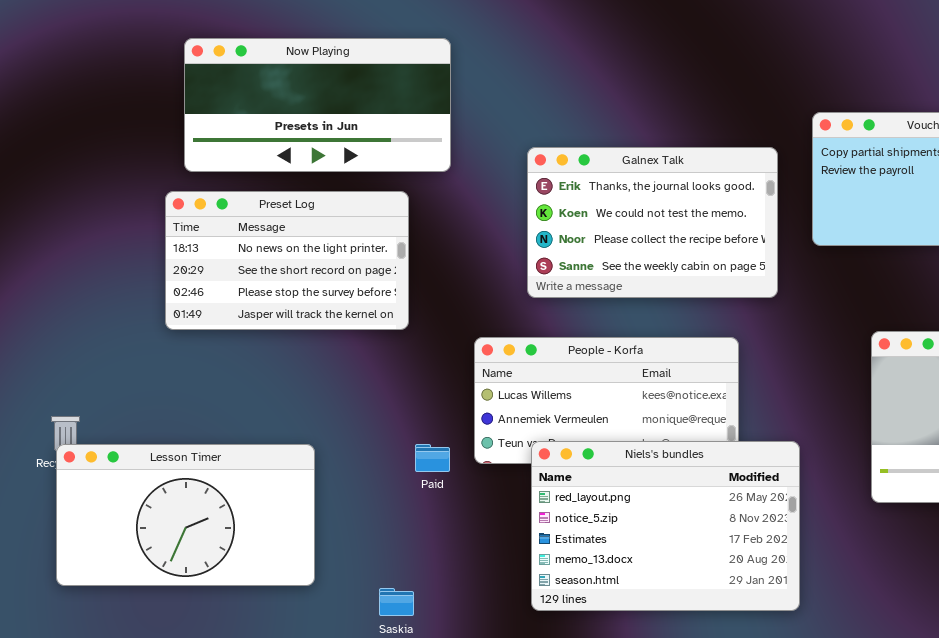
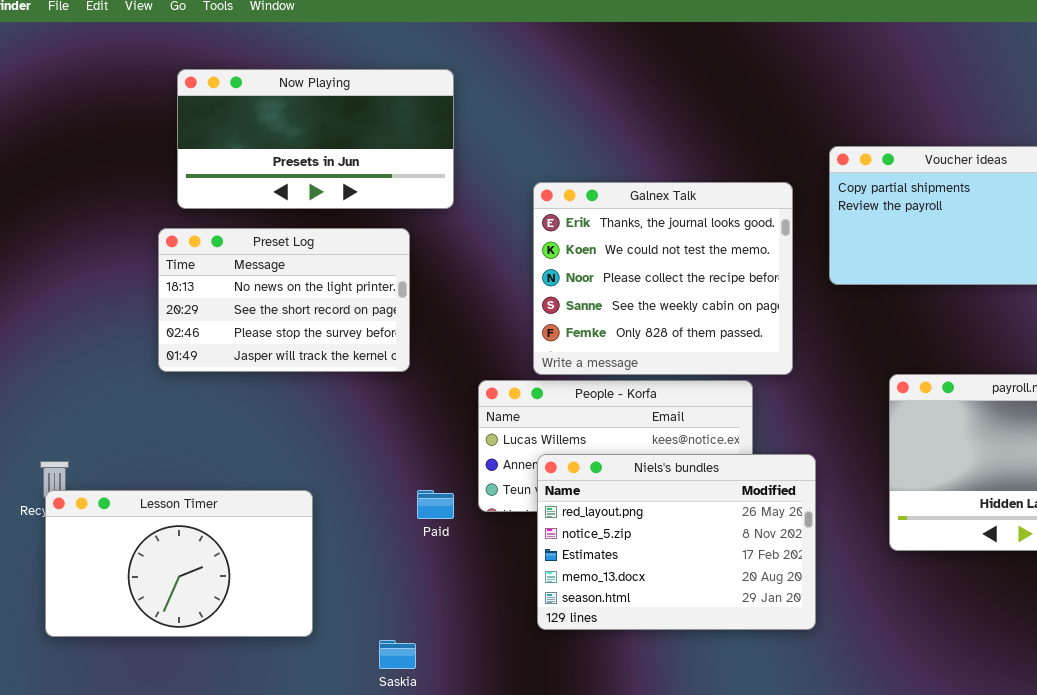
Galnex Talk: [527,147,778,298] -> [533,182,793,375], resized
Niels's bundles: [531,441,800,611] -> [537,454,816,630], moved

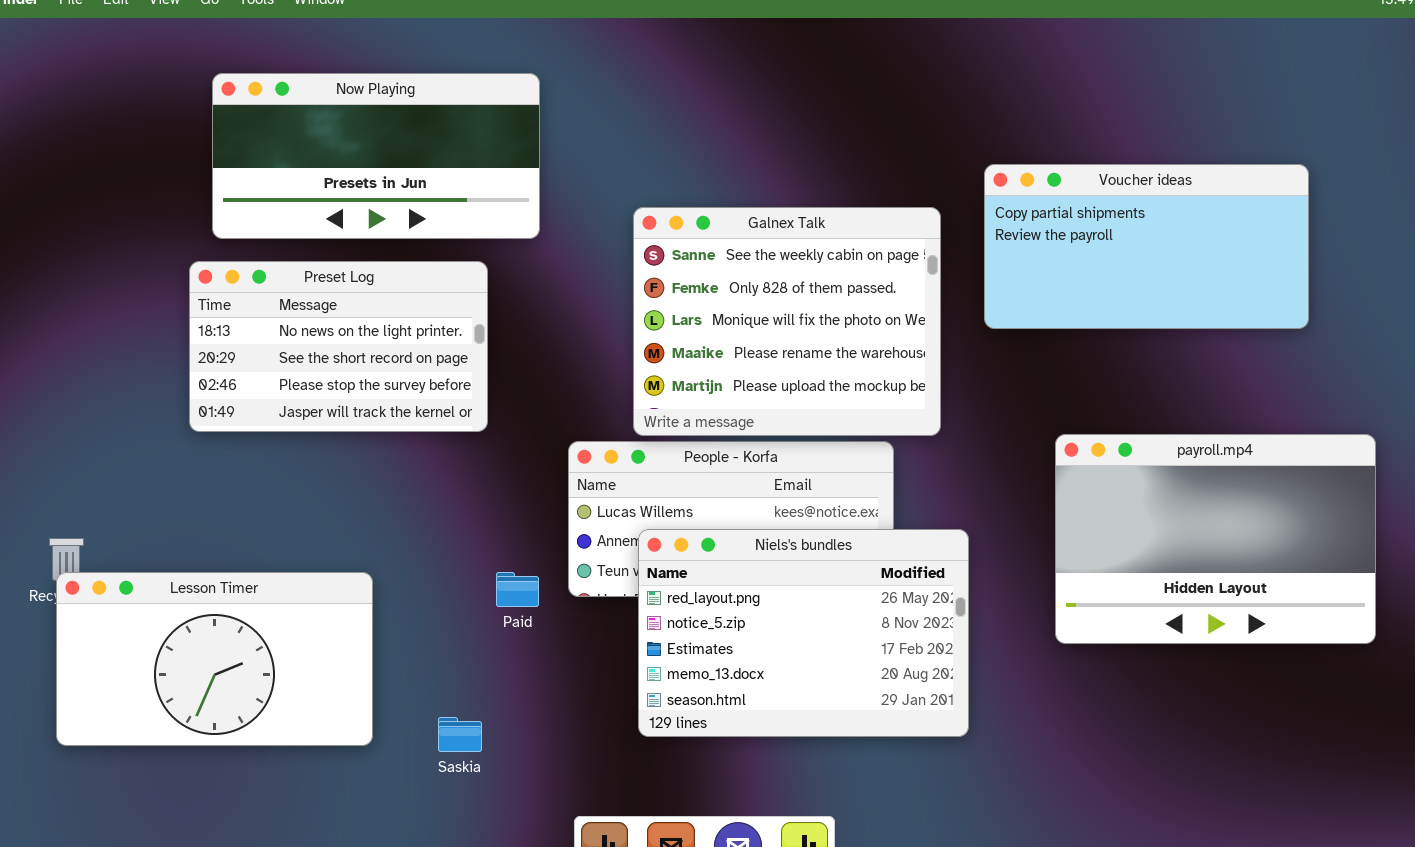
Galnex Talk: [533,182,793,375] -> [633,207,941,436], scrolled down 3 rows
Saskia: [379,640,416,669] -> [438,717,482,752], moved

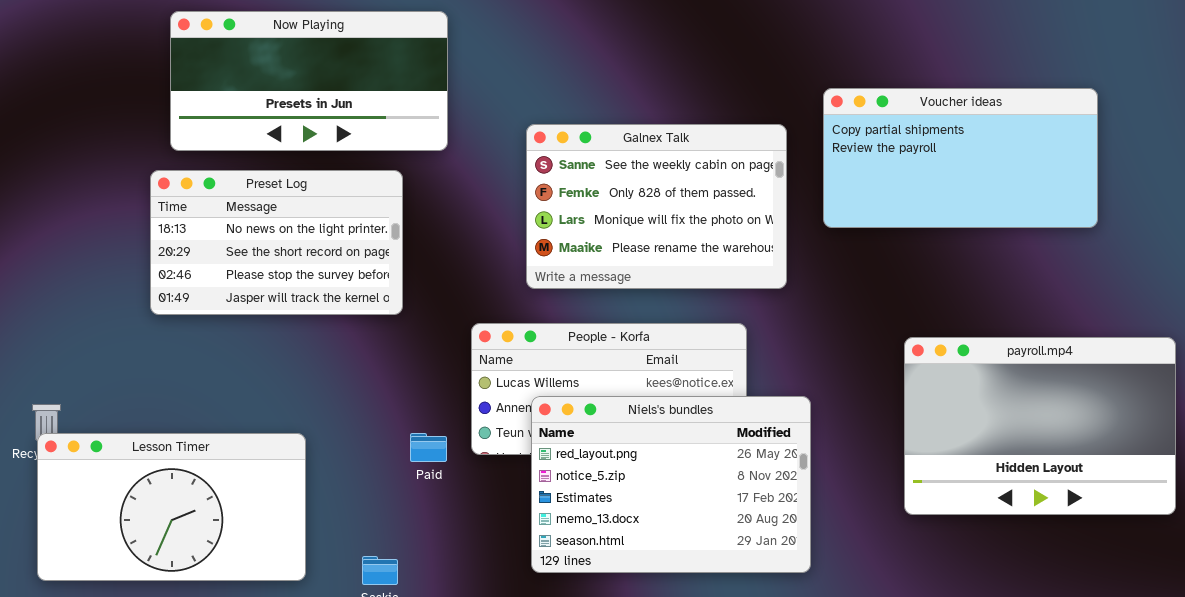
Galnex Talk: [633,207,941,436] -> [526,124,787,289], resized
payroll.mp4: [1055,434,1376,644] -> [904,337,1176,515], moved

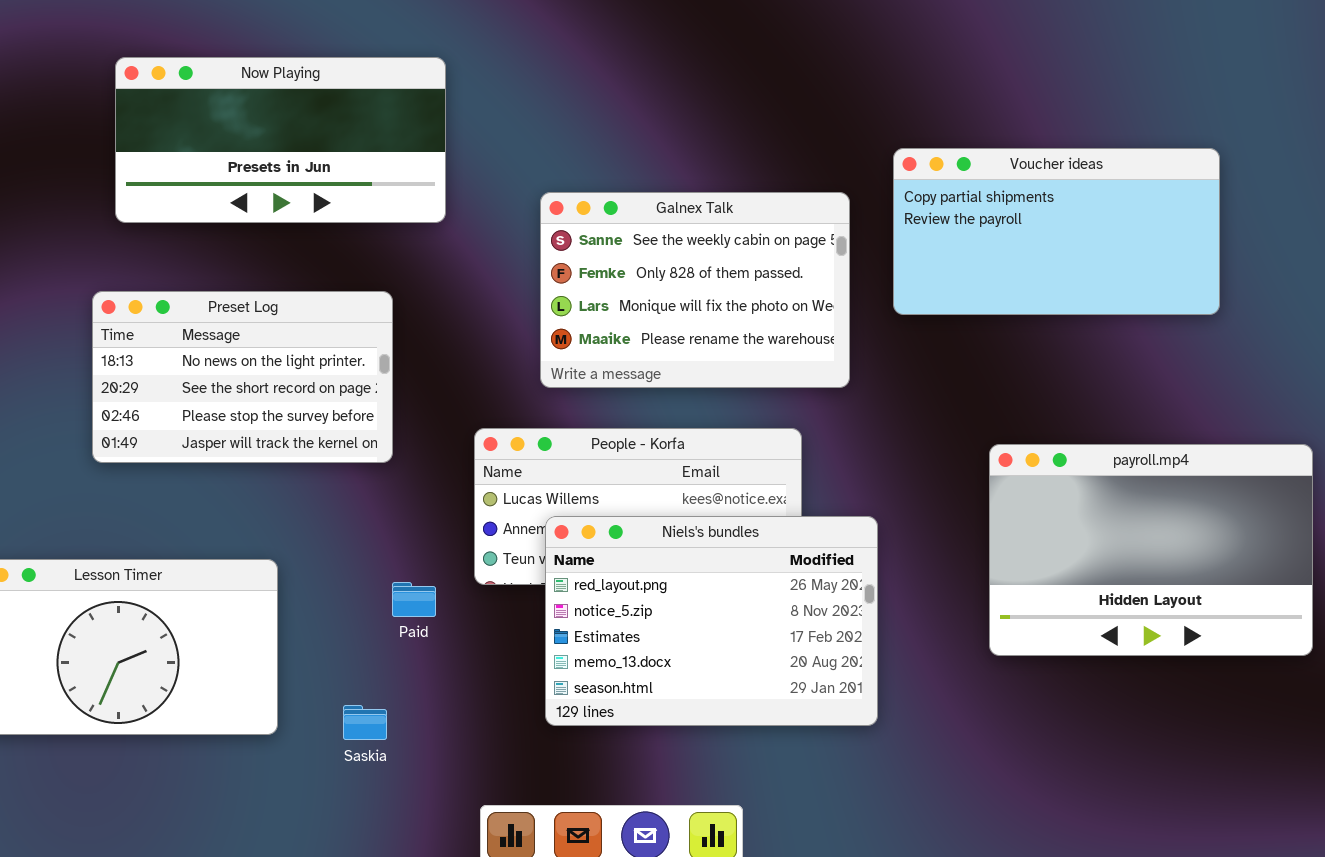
Preset Log: [150,170,403,315] -> [92,291,393,463], moved
Paid: [410,433,447,462] -> [392,582,436,617], moved

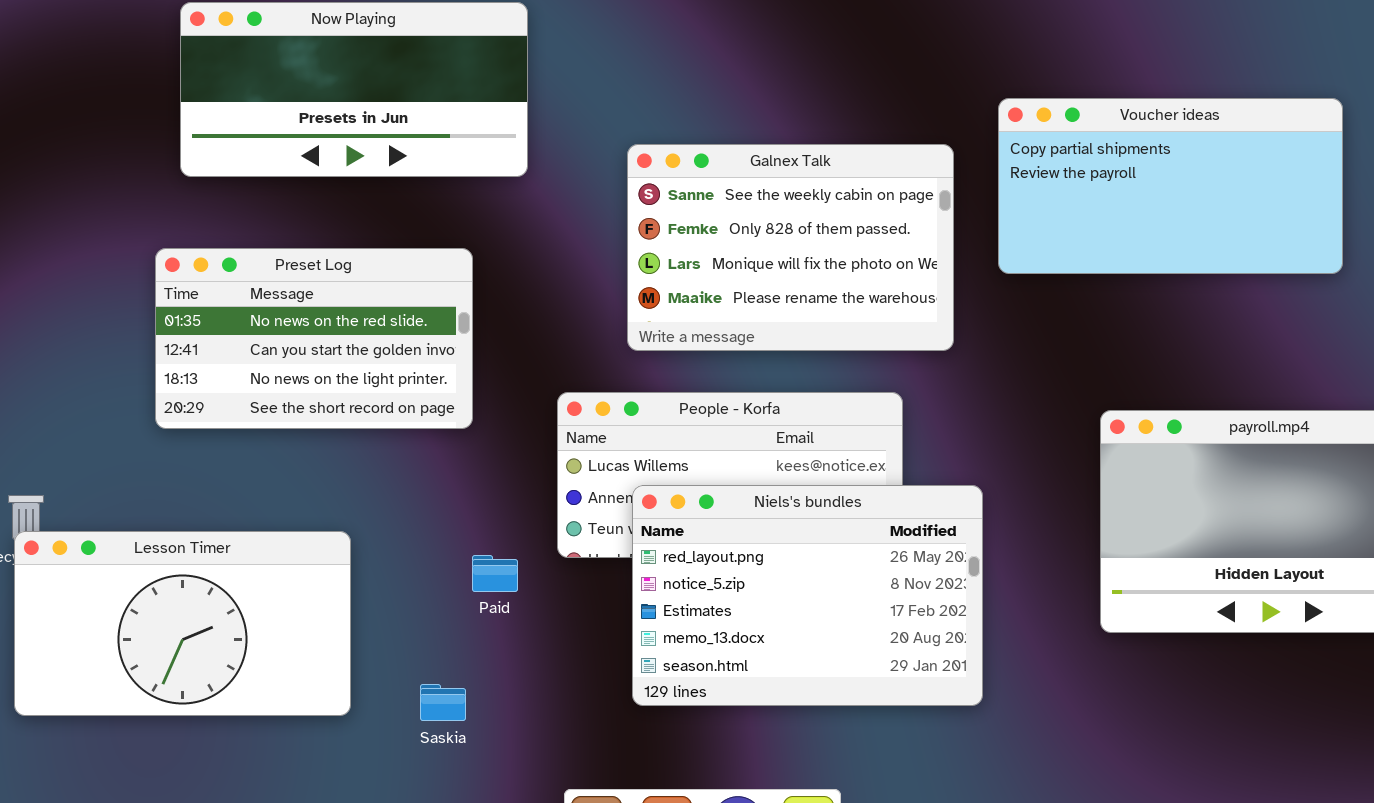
Preset Log: [92,291,393,463] -> [155,248,473,429], scrolled up 2 rows

